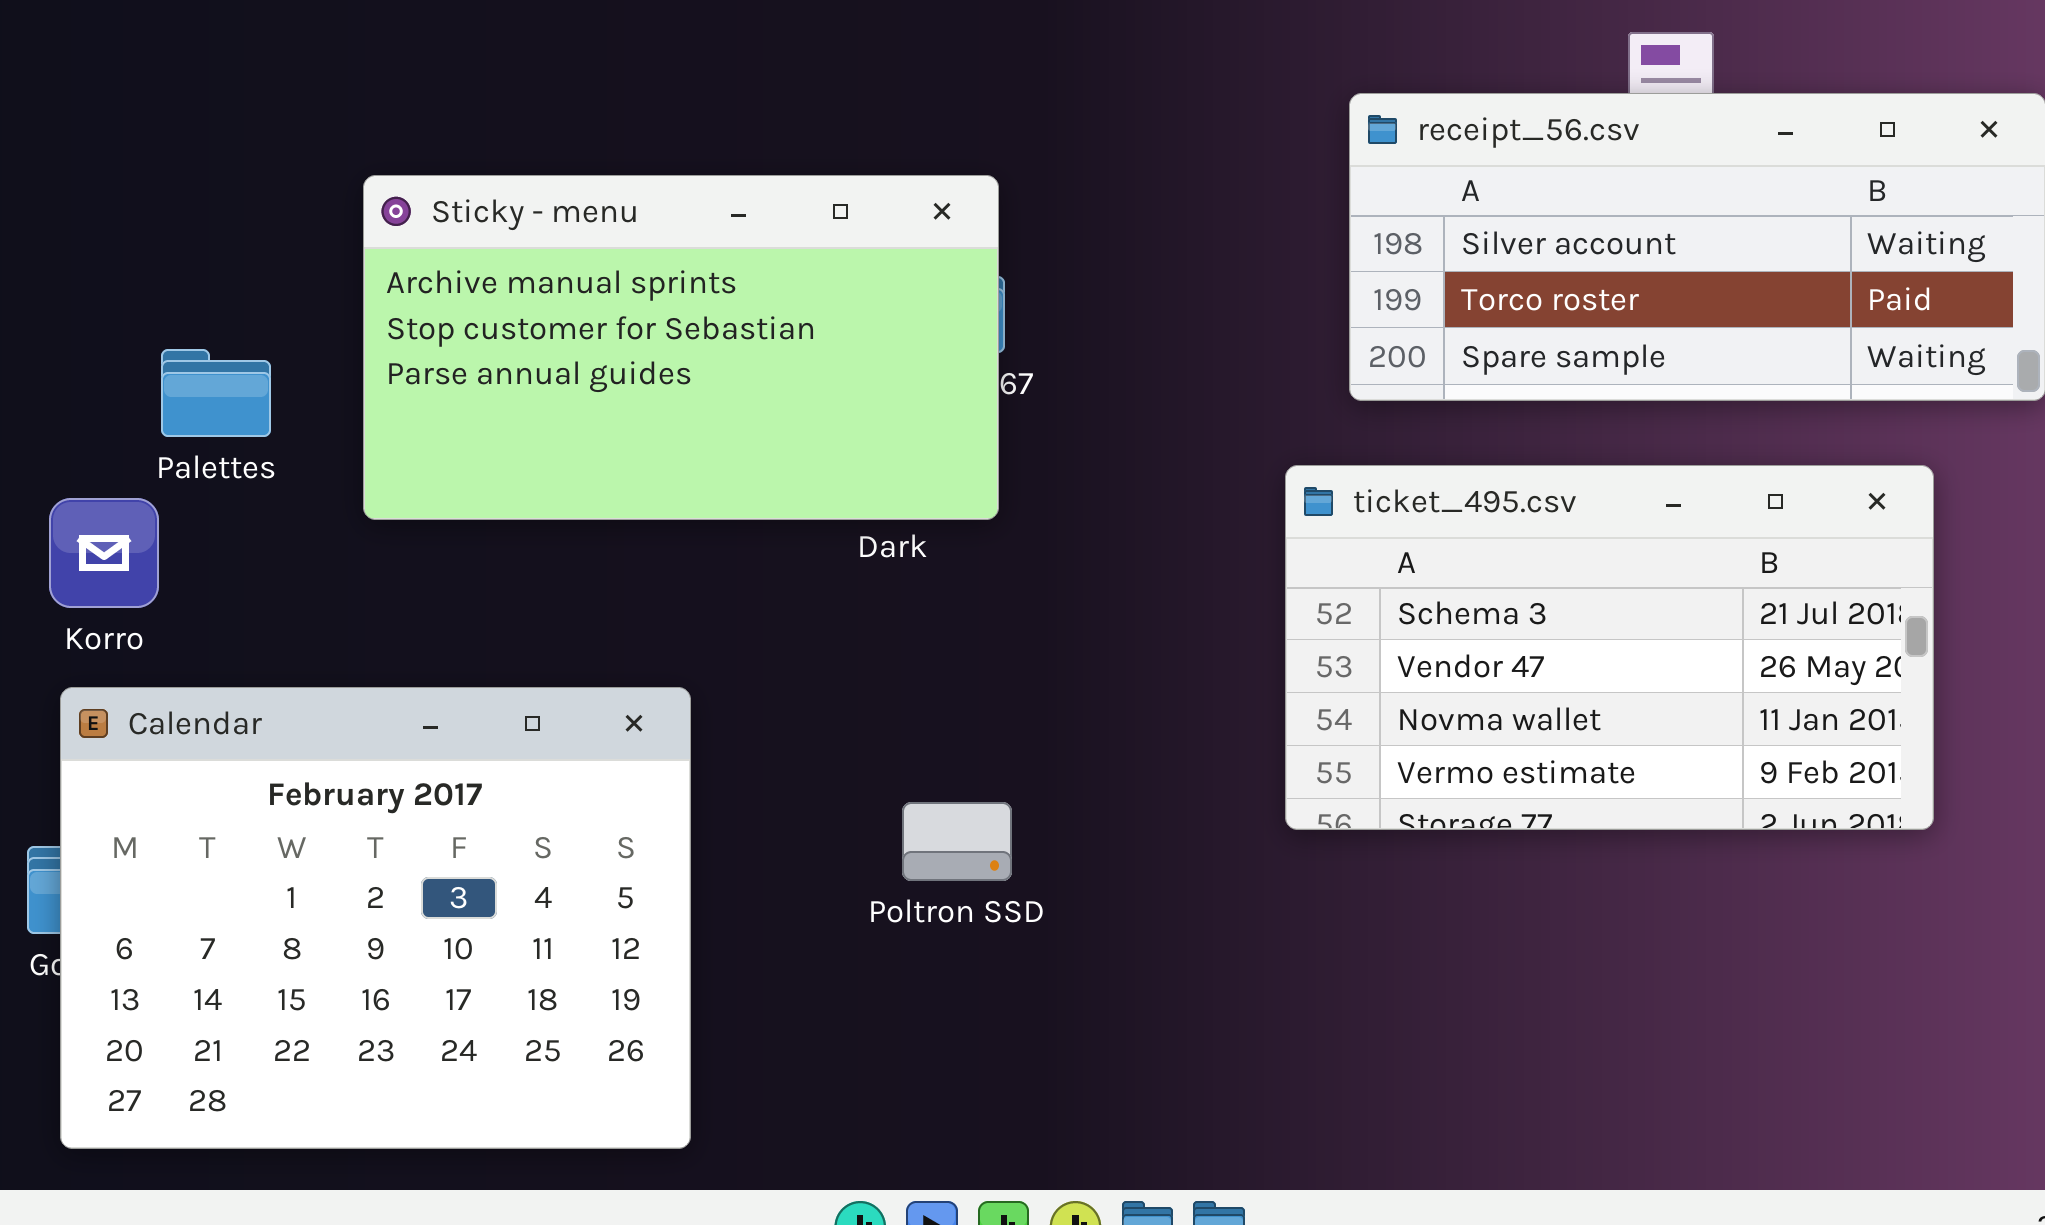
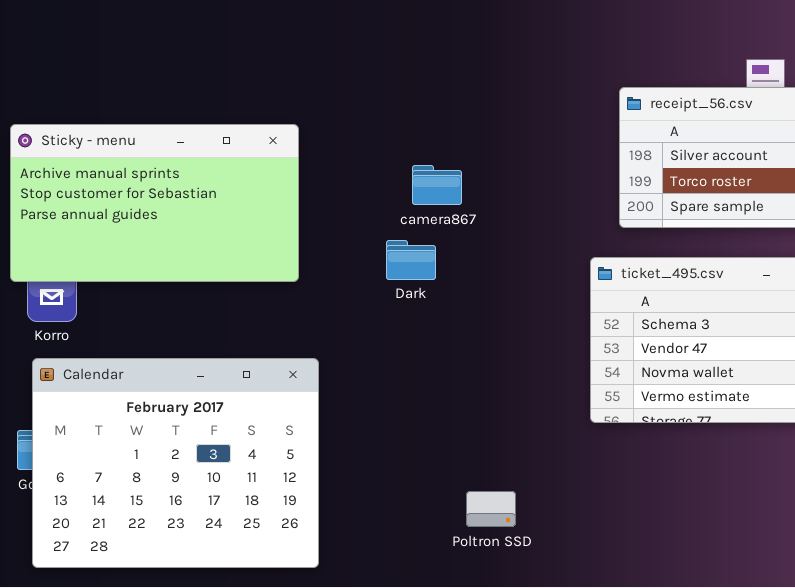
Sticky - menu: [363,175,999,520] -> [10,124,299,282], moved
Poltron SSD: [902,802,1012,881] -> [466,491,516,527], moved

